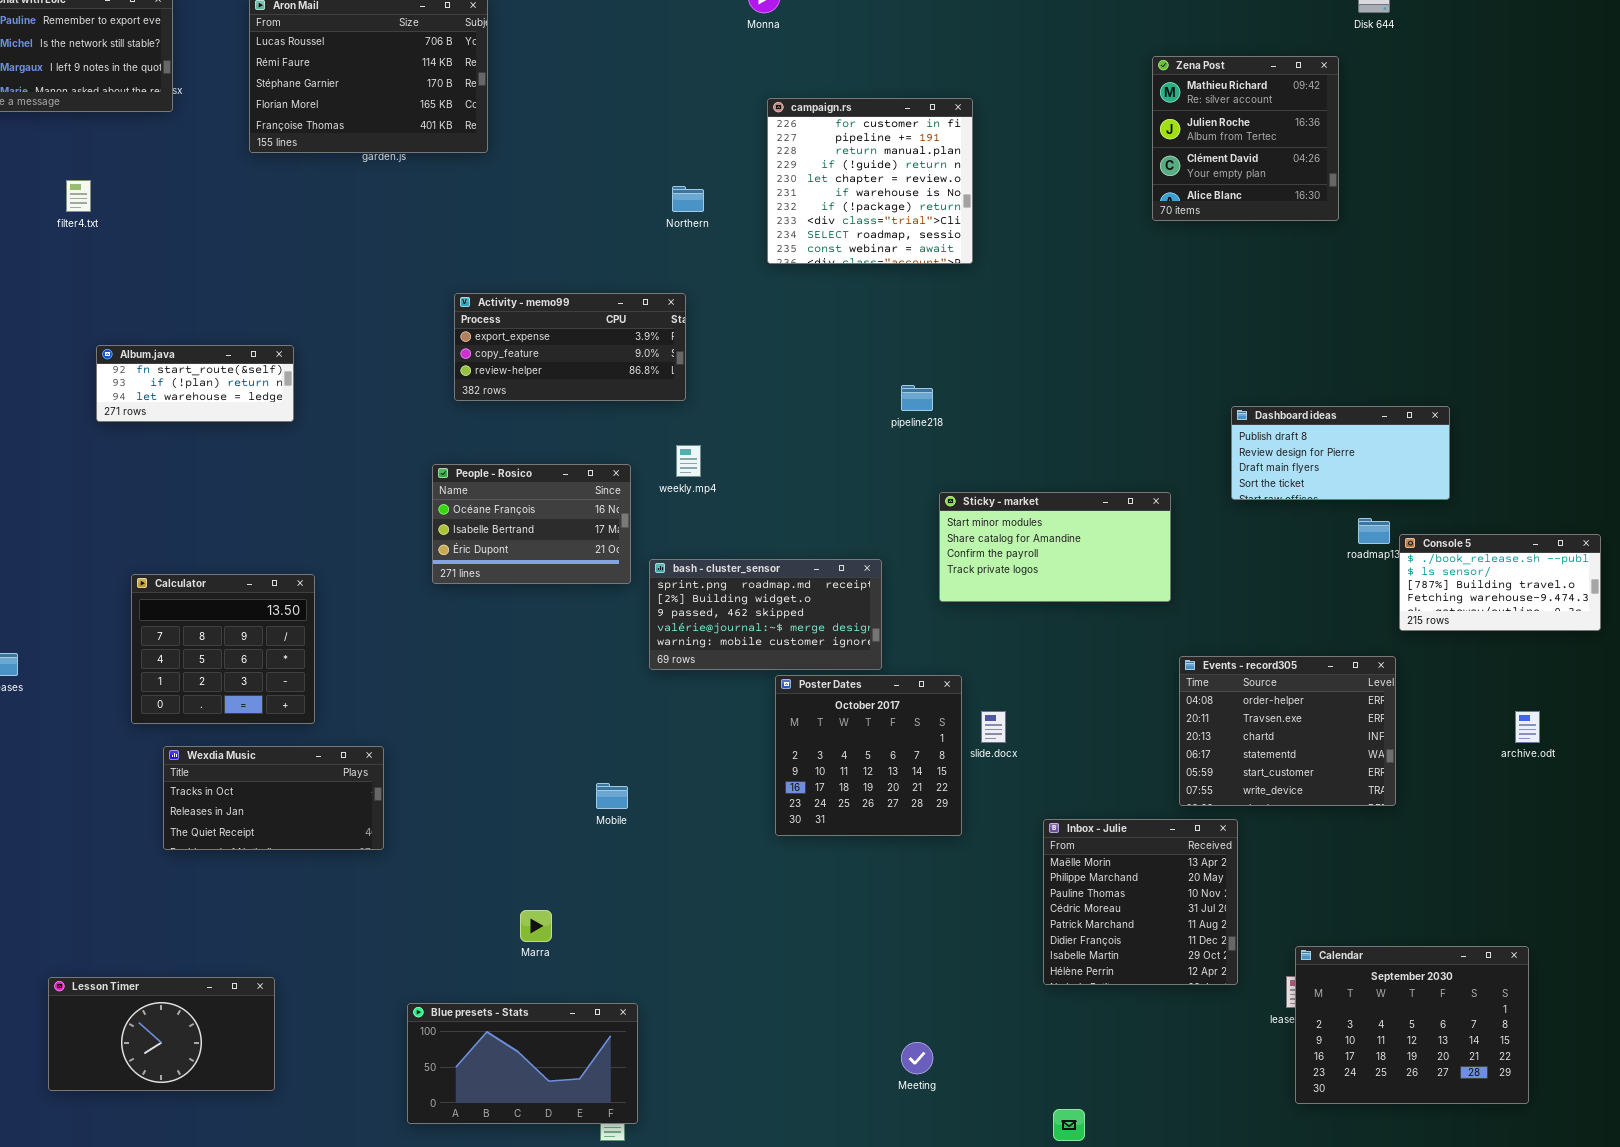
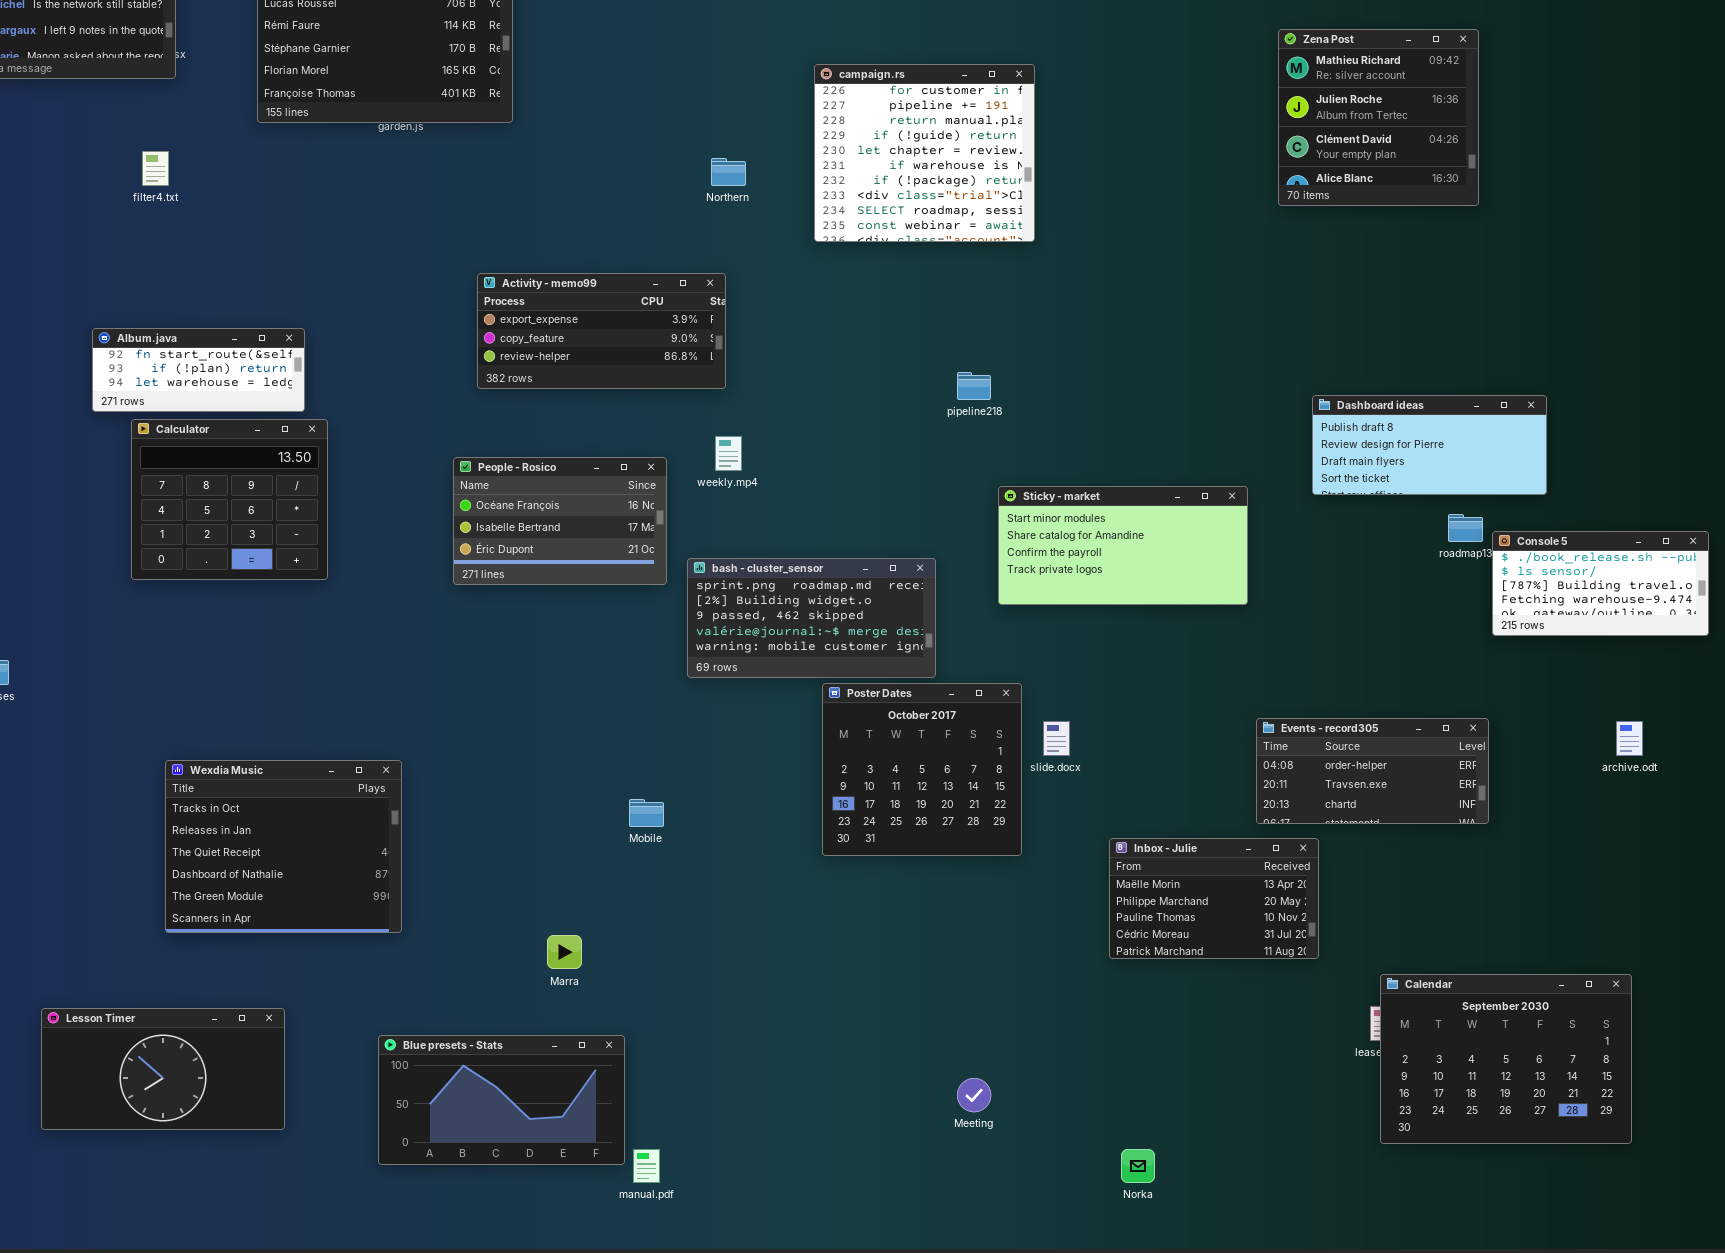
Zena Post: [1152,56,1339,221] -> [1278,29,1479,206], moved
filter4.txt: [66,180,91,212] -> [142,151,169,186], moved
Calculator: [131,574,315,724] -> [131,419,328,580], moved
Events - record305: [1179,656,1396,806] -> [1256,718,1489,824], resized
Wexdia Music: [163,746,384,850] -> [165,760,402,933], resized
Inbox - Julie: [1043,819,1238,985] -> [1109,838,1319,959], resized
Blue presets - Stats: [407,1003,638,1124] -> [378,1035,625,1165], moved

